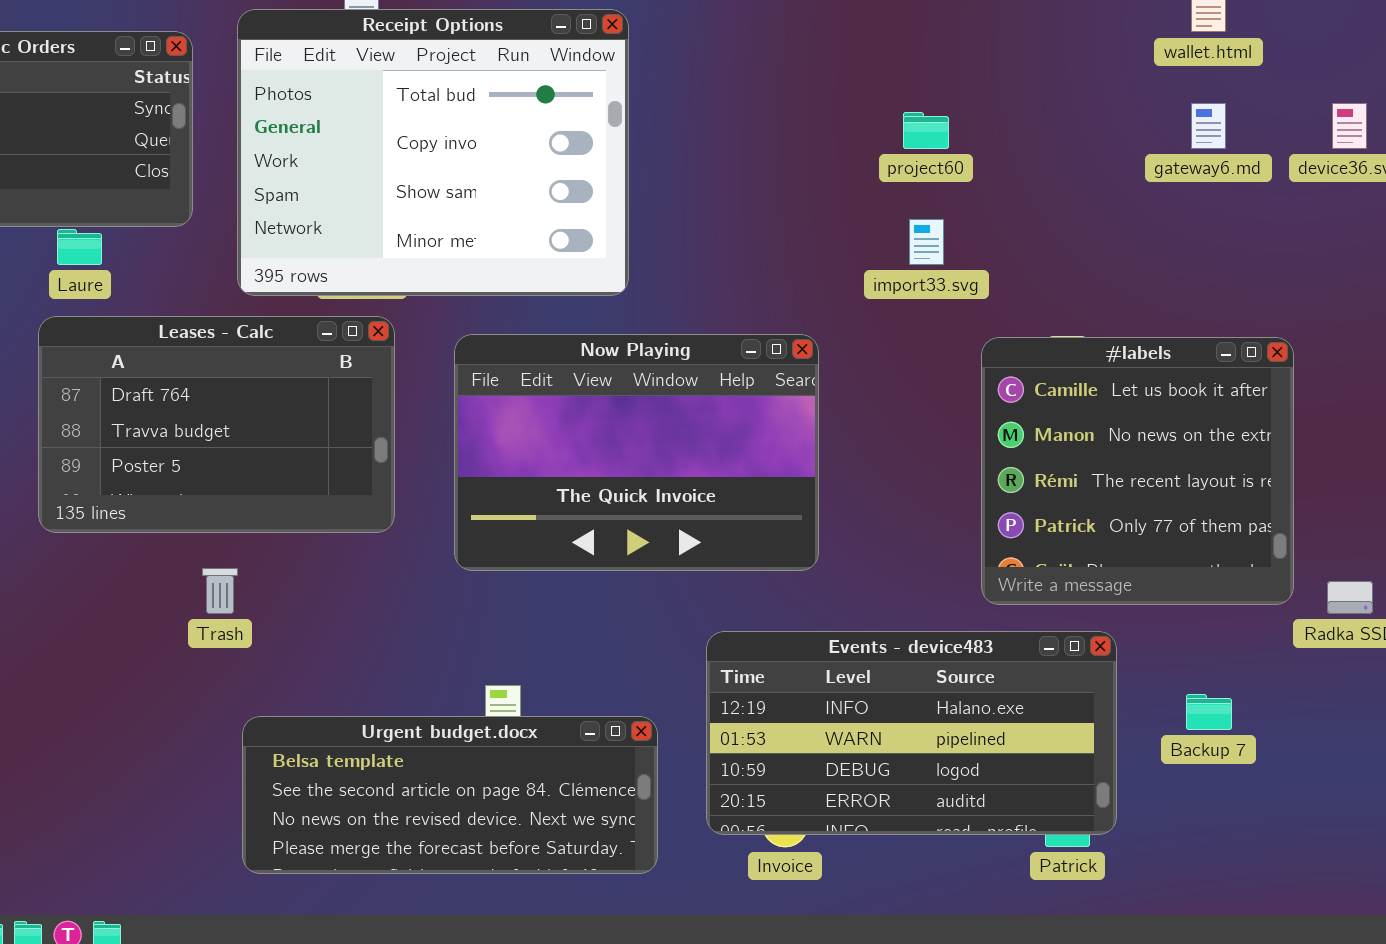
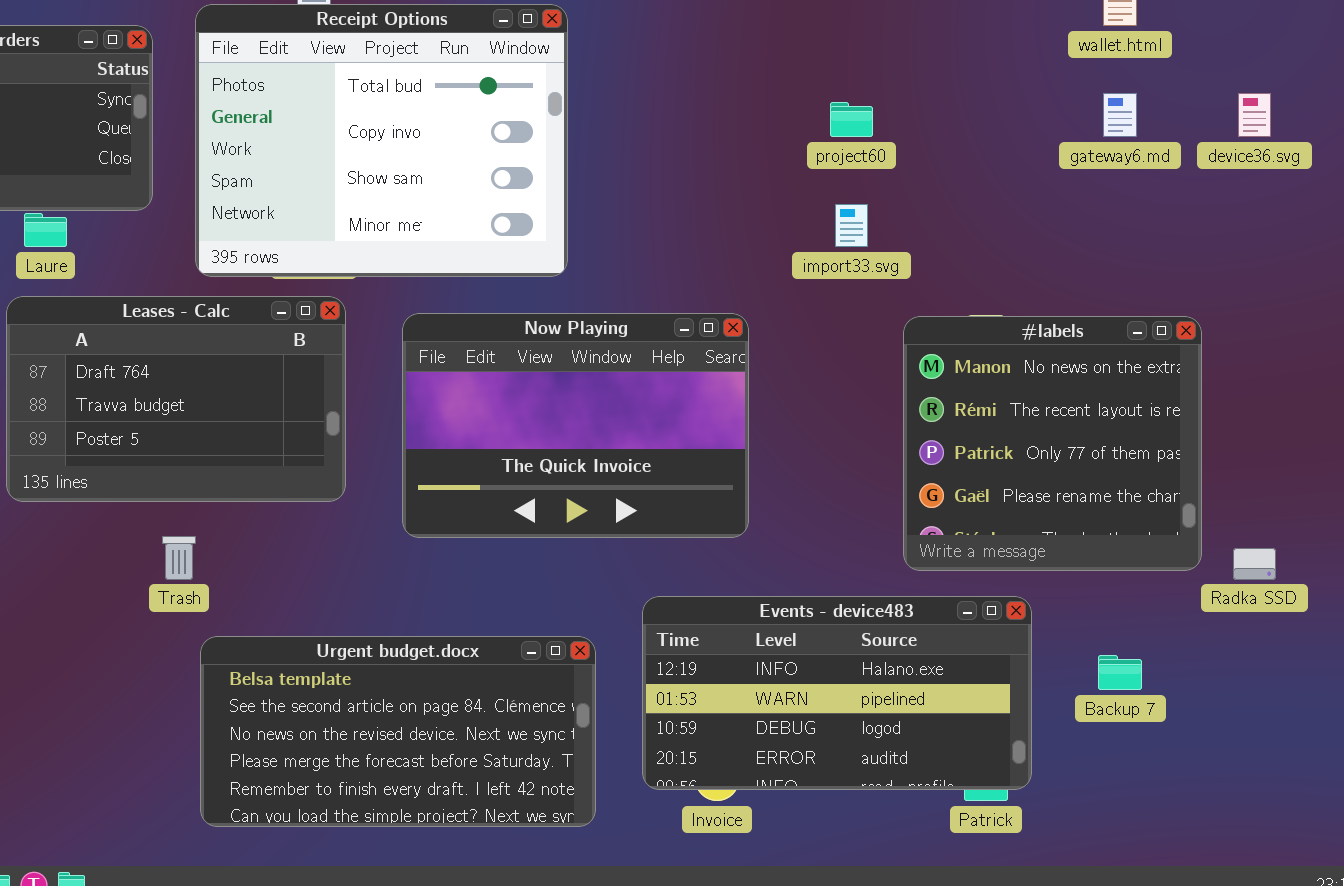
#labels: [981,337,1294,605] -> [903,316,1202,571], scrolled down 1 row
Urgent budget.docx: [242,716,658,874] -> [200,636,596,827], resized

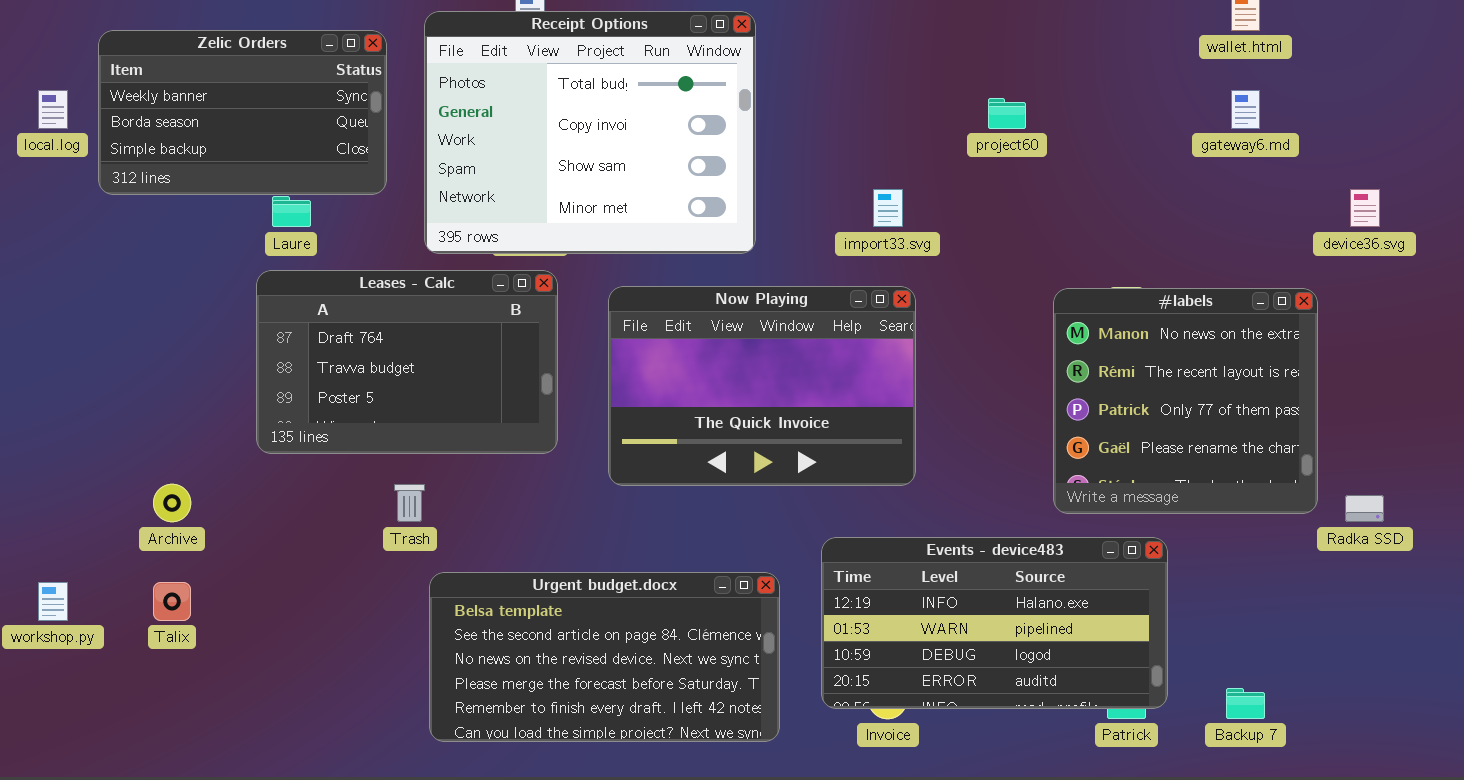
device36.svg: [1238,93,1271,137] -> [1350,189,1380,227], moved
import33.svg: [835,204,868,247] -> [873,189,903,227], moved
Backup 7: [1098,655,1142,690] -> [1226,688,1265,719], moved

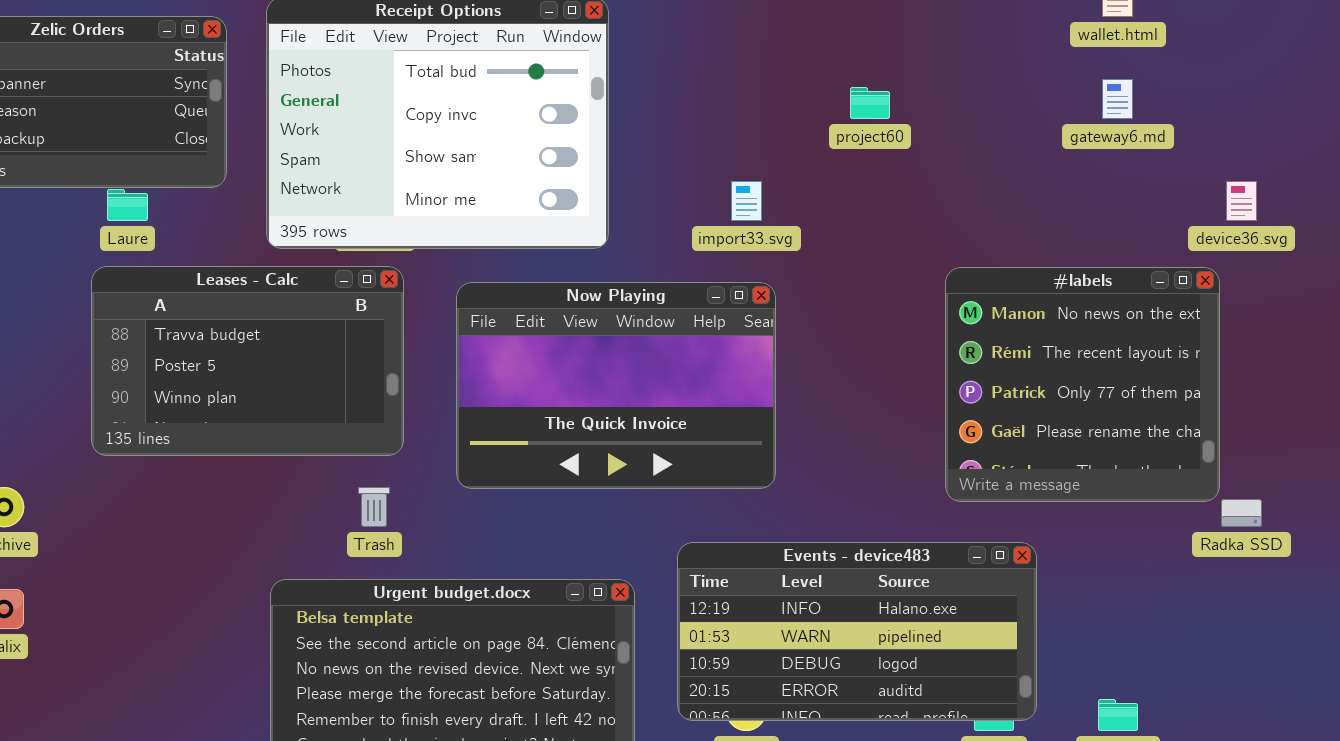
Leases - Calc: [256,270,558,454] -> [91,266,404,456], scrolled down 1 row
#labels: [1053,288,1318,514] -> [945,267,1220,502], moved
Trash: [394,484,425,522] -> [358,487,390,527], moved

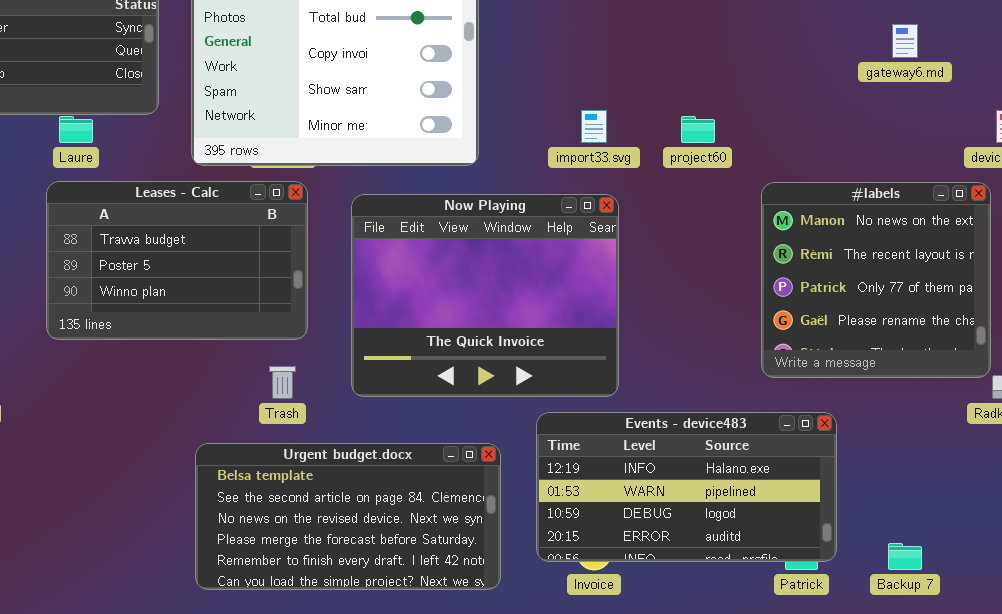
project60: [850,87,890,119] -> [681,116,715,143], moved
Now Playing: [456,282,776,489] -> [351,194,619,397], resized

